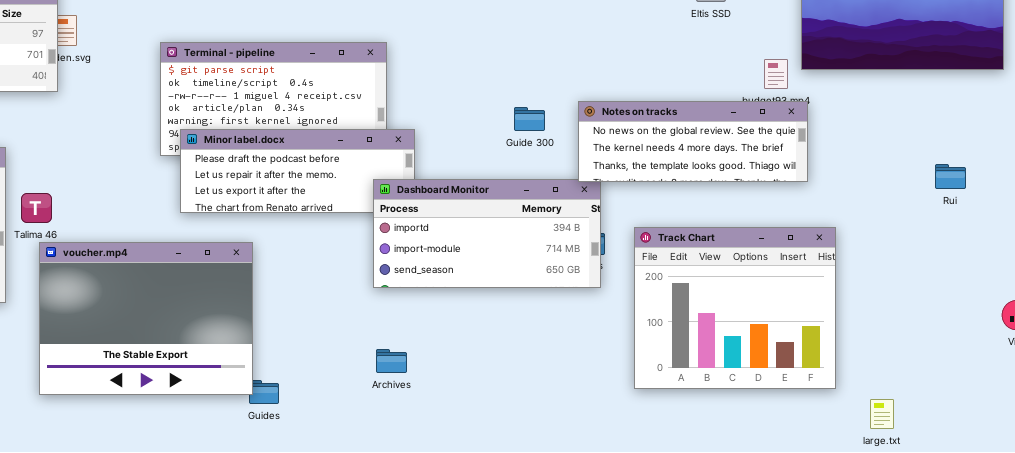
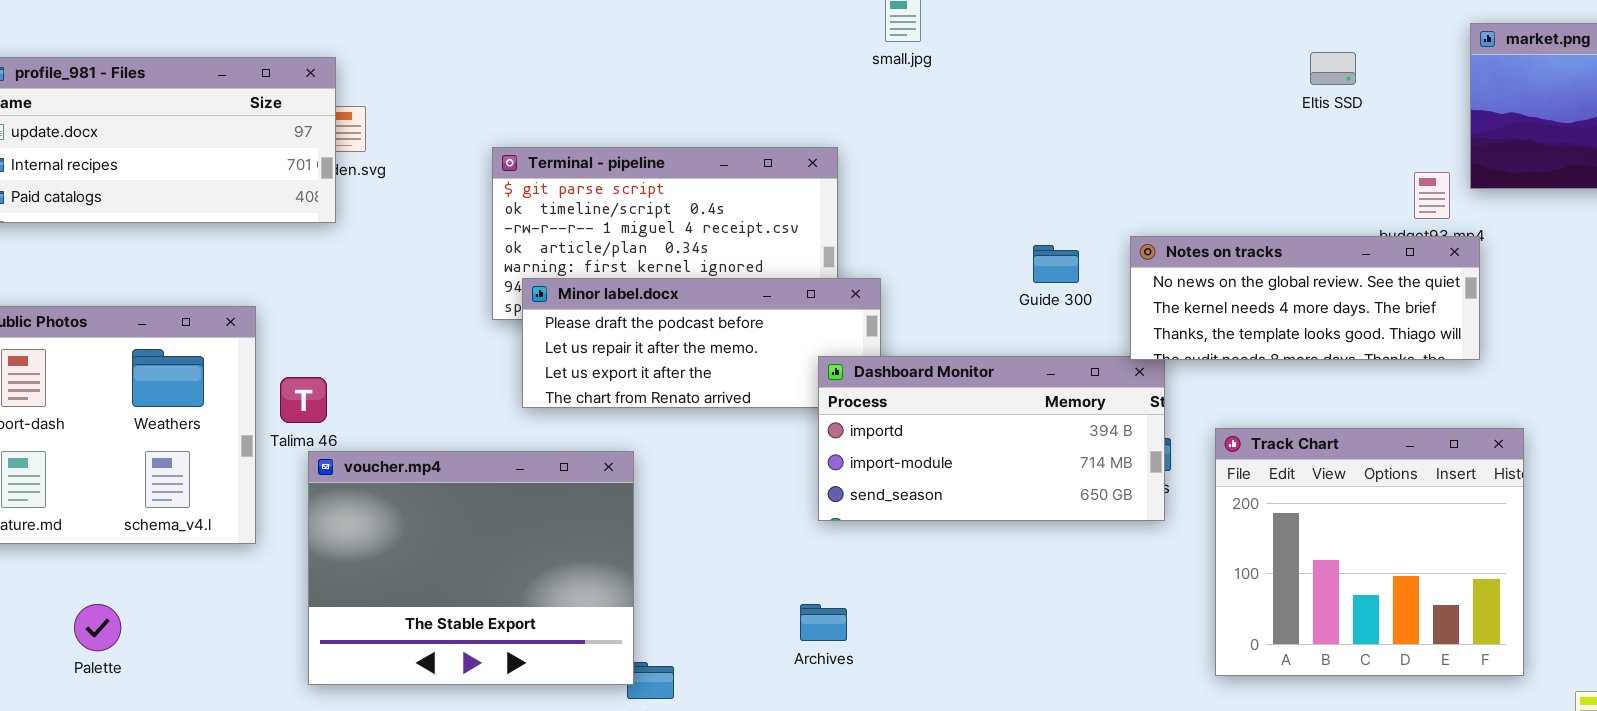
Archives: [376,349,407,373] -> [800,604,847,641], moved

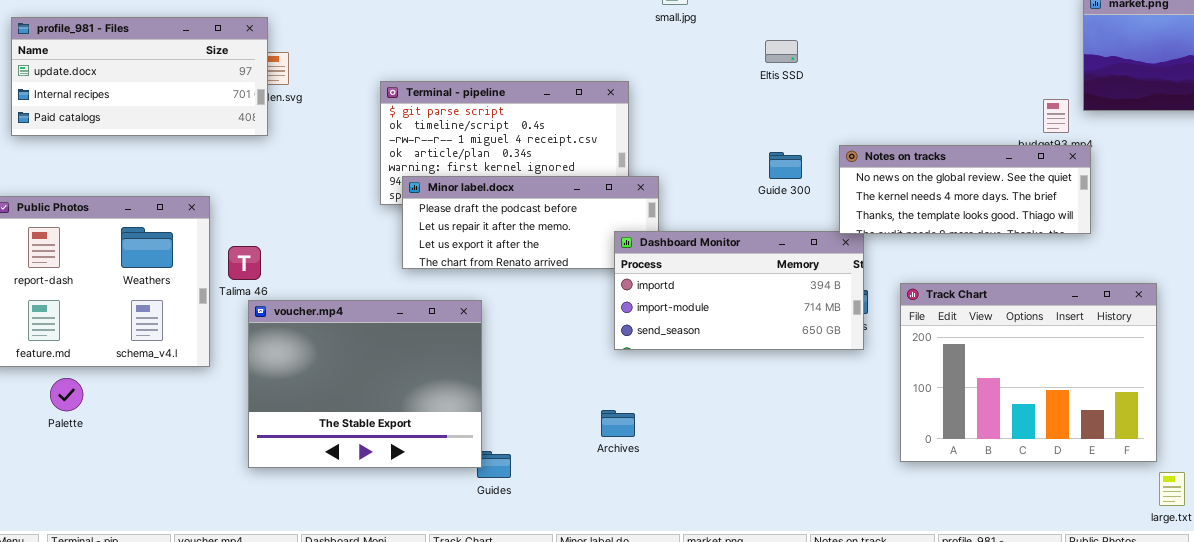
Eltis SSD: [1310,52,1356,85] -> [765,40,798,63], moved
Track Chart: [1215,428,1524,676] -> [900,283,1157,462], resized
Palette: [74,604,121,651] -> [50,378,83,411], moved

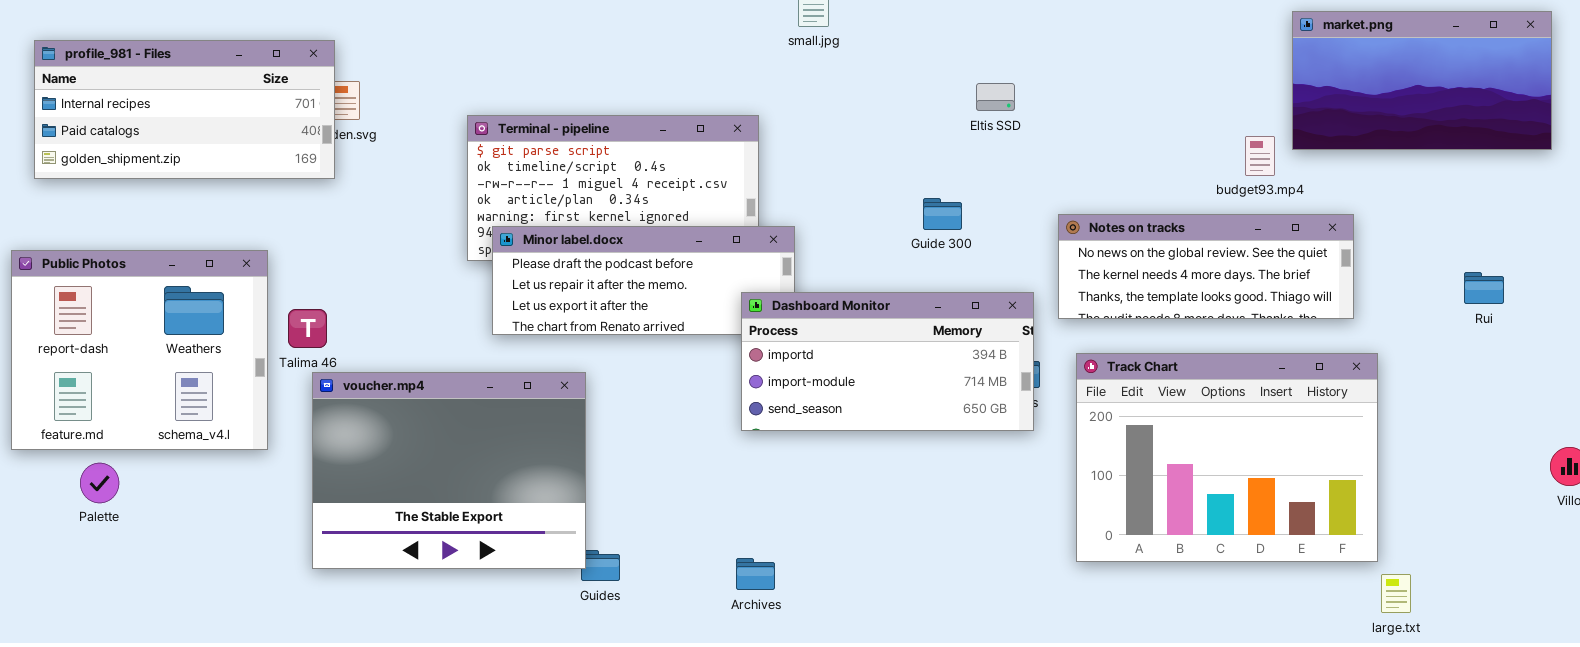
profile_981 - Files: [11,17,268,136] -> [34,40,335,179], scrolled down 1 row
Eltis SSD: [765,40,798,63] -> [976,83,1015,111], moved
Notes on tracks: [839,145,1091,234] -> [1058,214,1354,319], moved
Archives: [601,410,635,437] -> [736,558,775,590], moved

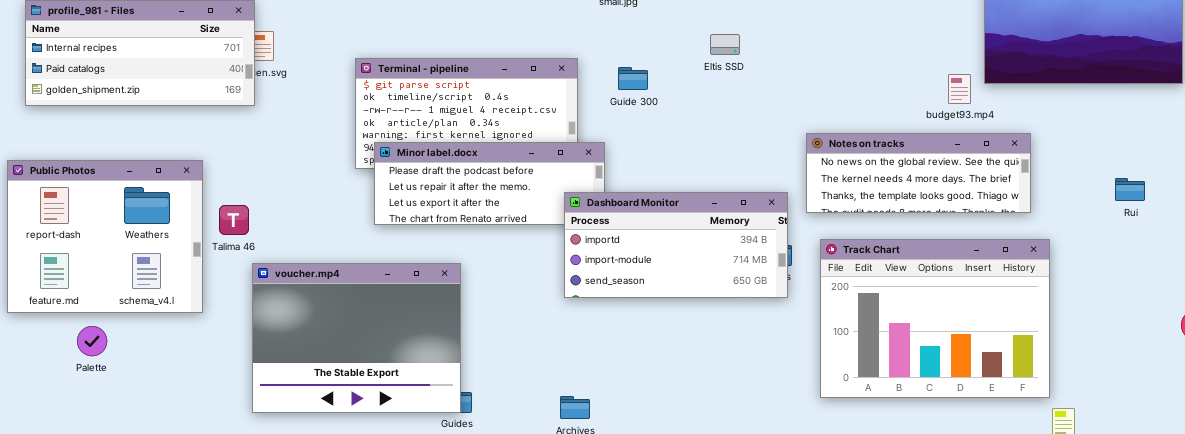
Eltis SSD: [976,83,1015,111] -> [710,34,740,55], moved
Guide 300: [923,198,962,230] -> [618,67,648,90], moved
voucher.mp4: [312,372,586,569] -> [252,263,461,413], moved
Palette: [80,463,119,503] -> [77,326,107,356], moved

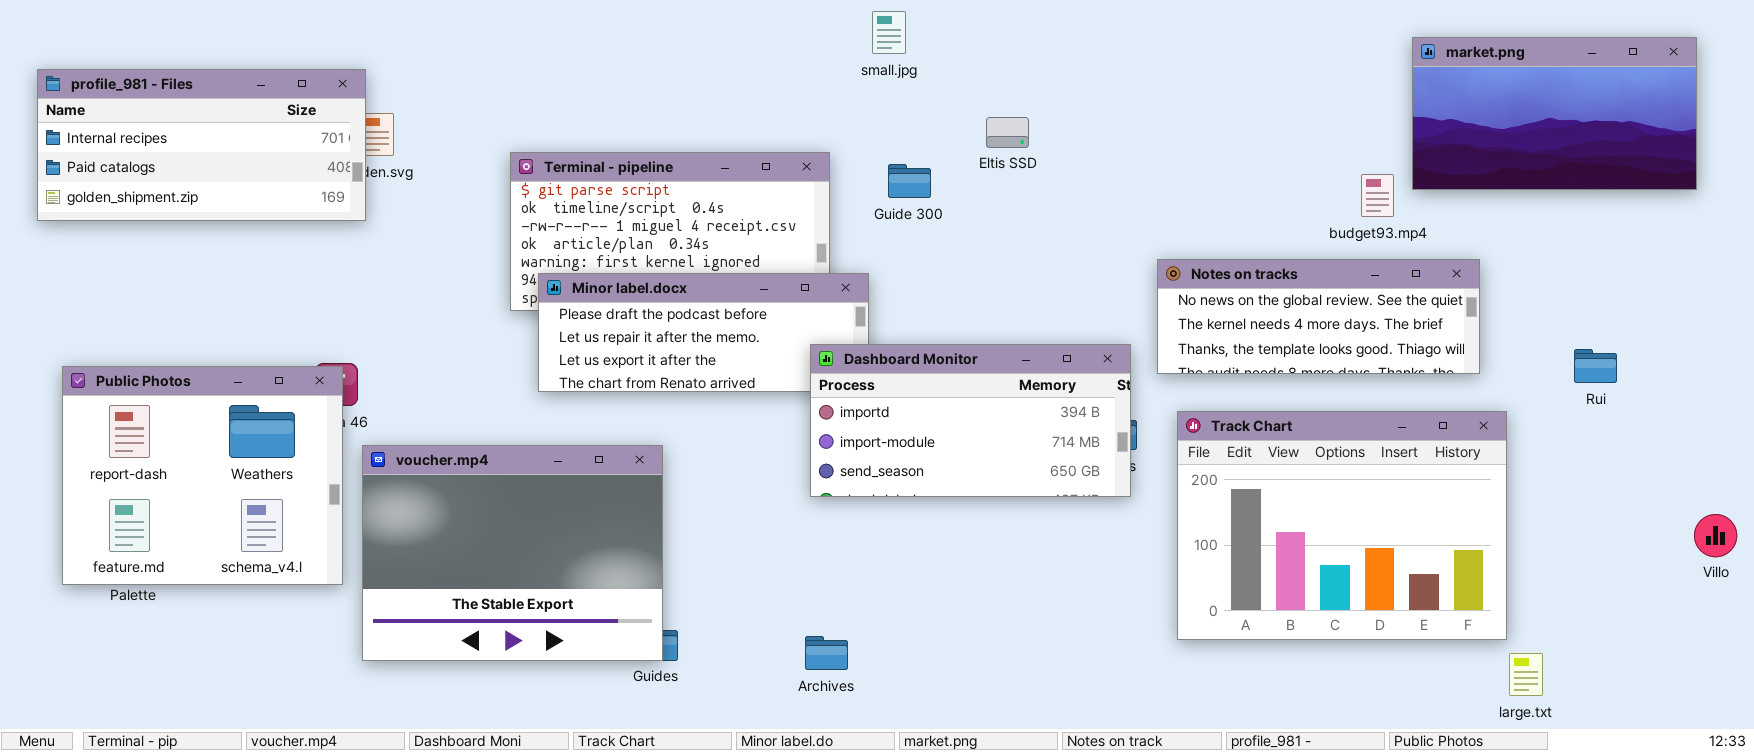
Eltis SSD: [710,34,740,55] -> [986,117,1029,148], moved
Public Photos: [7,160,203,313] -> [62,366,343,585], moved
Rui: [1115,178,1145,201] -> [1574,349,1617,383], moved

